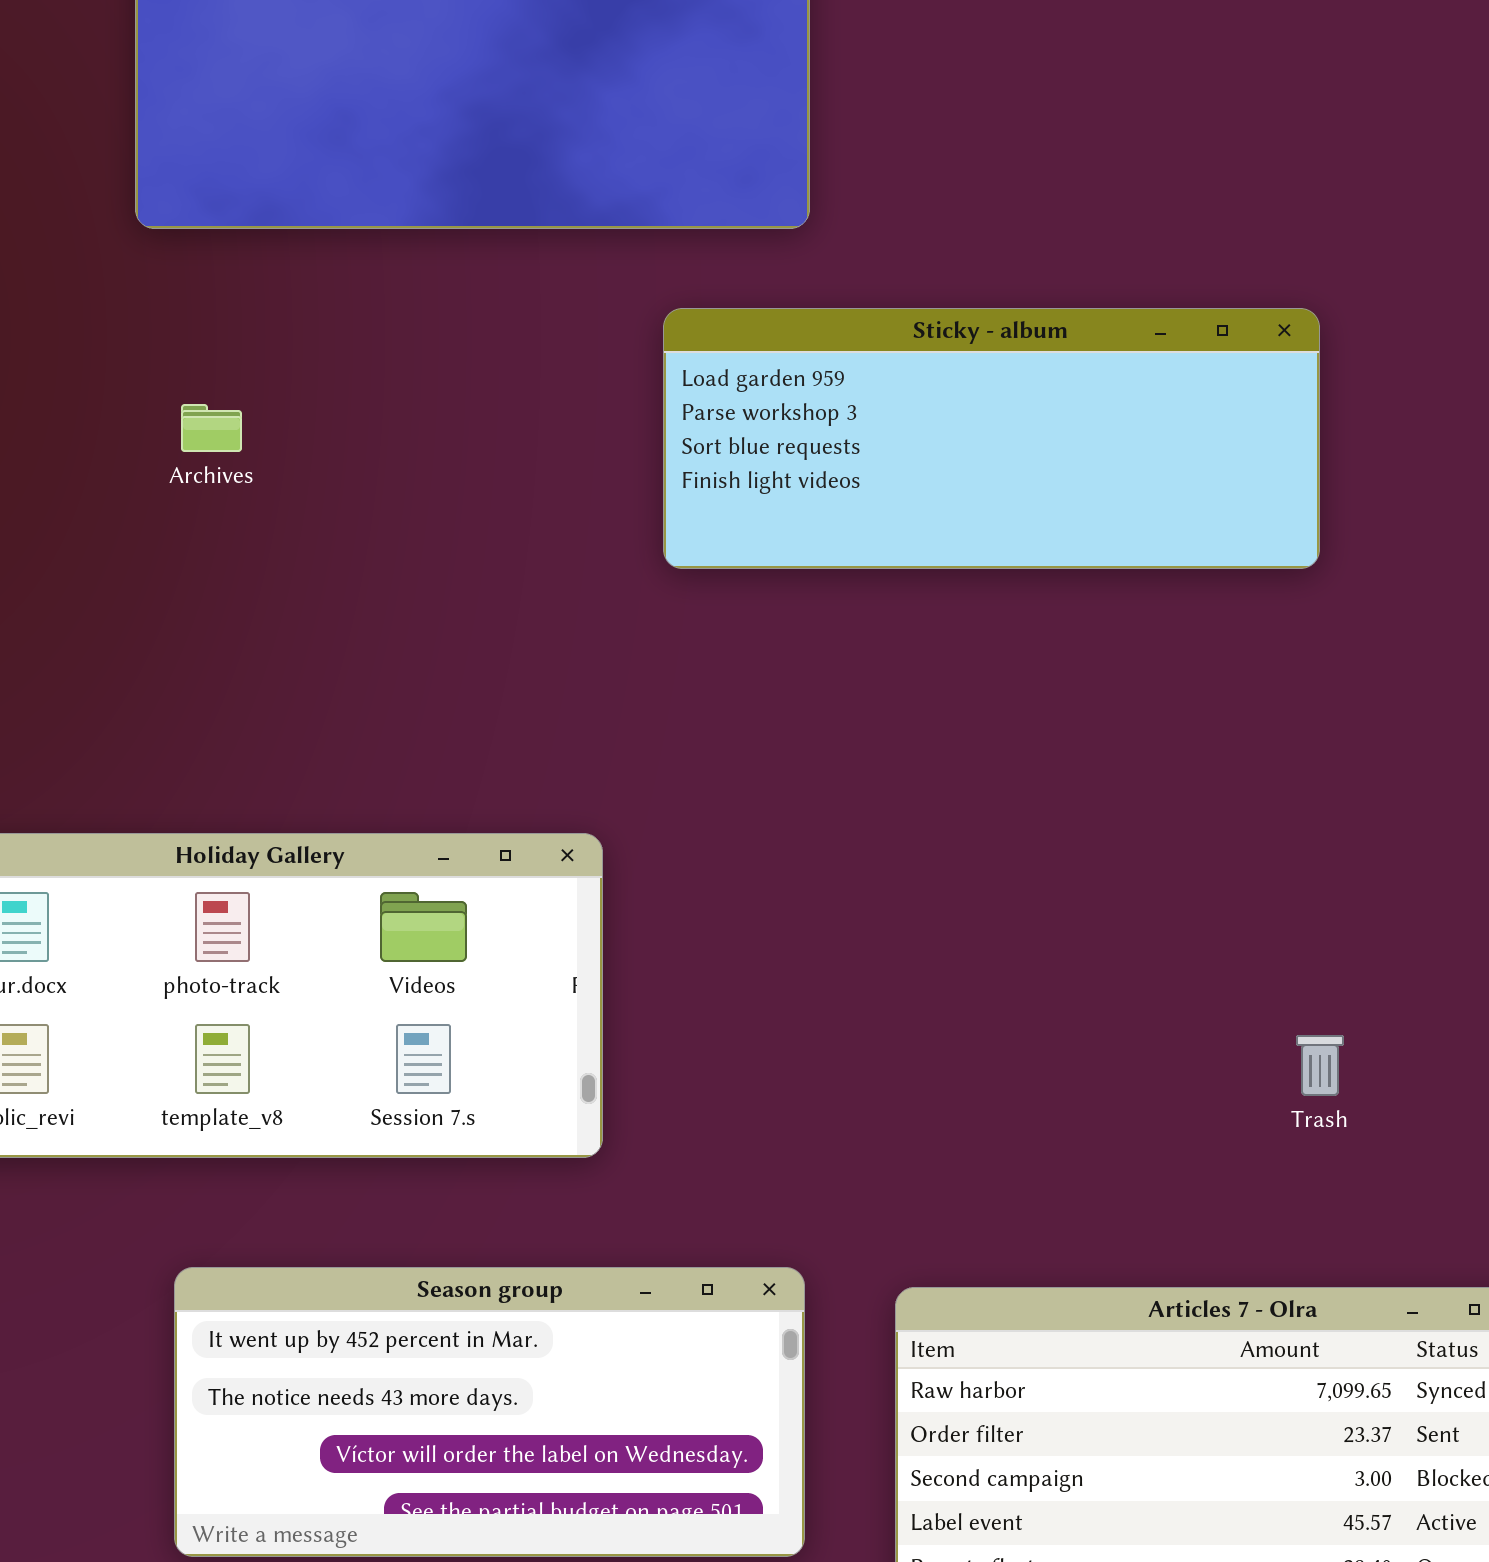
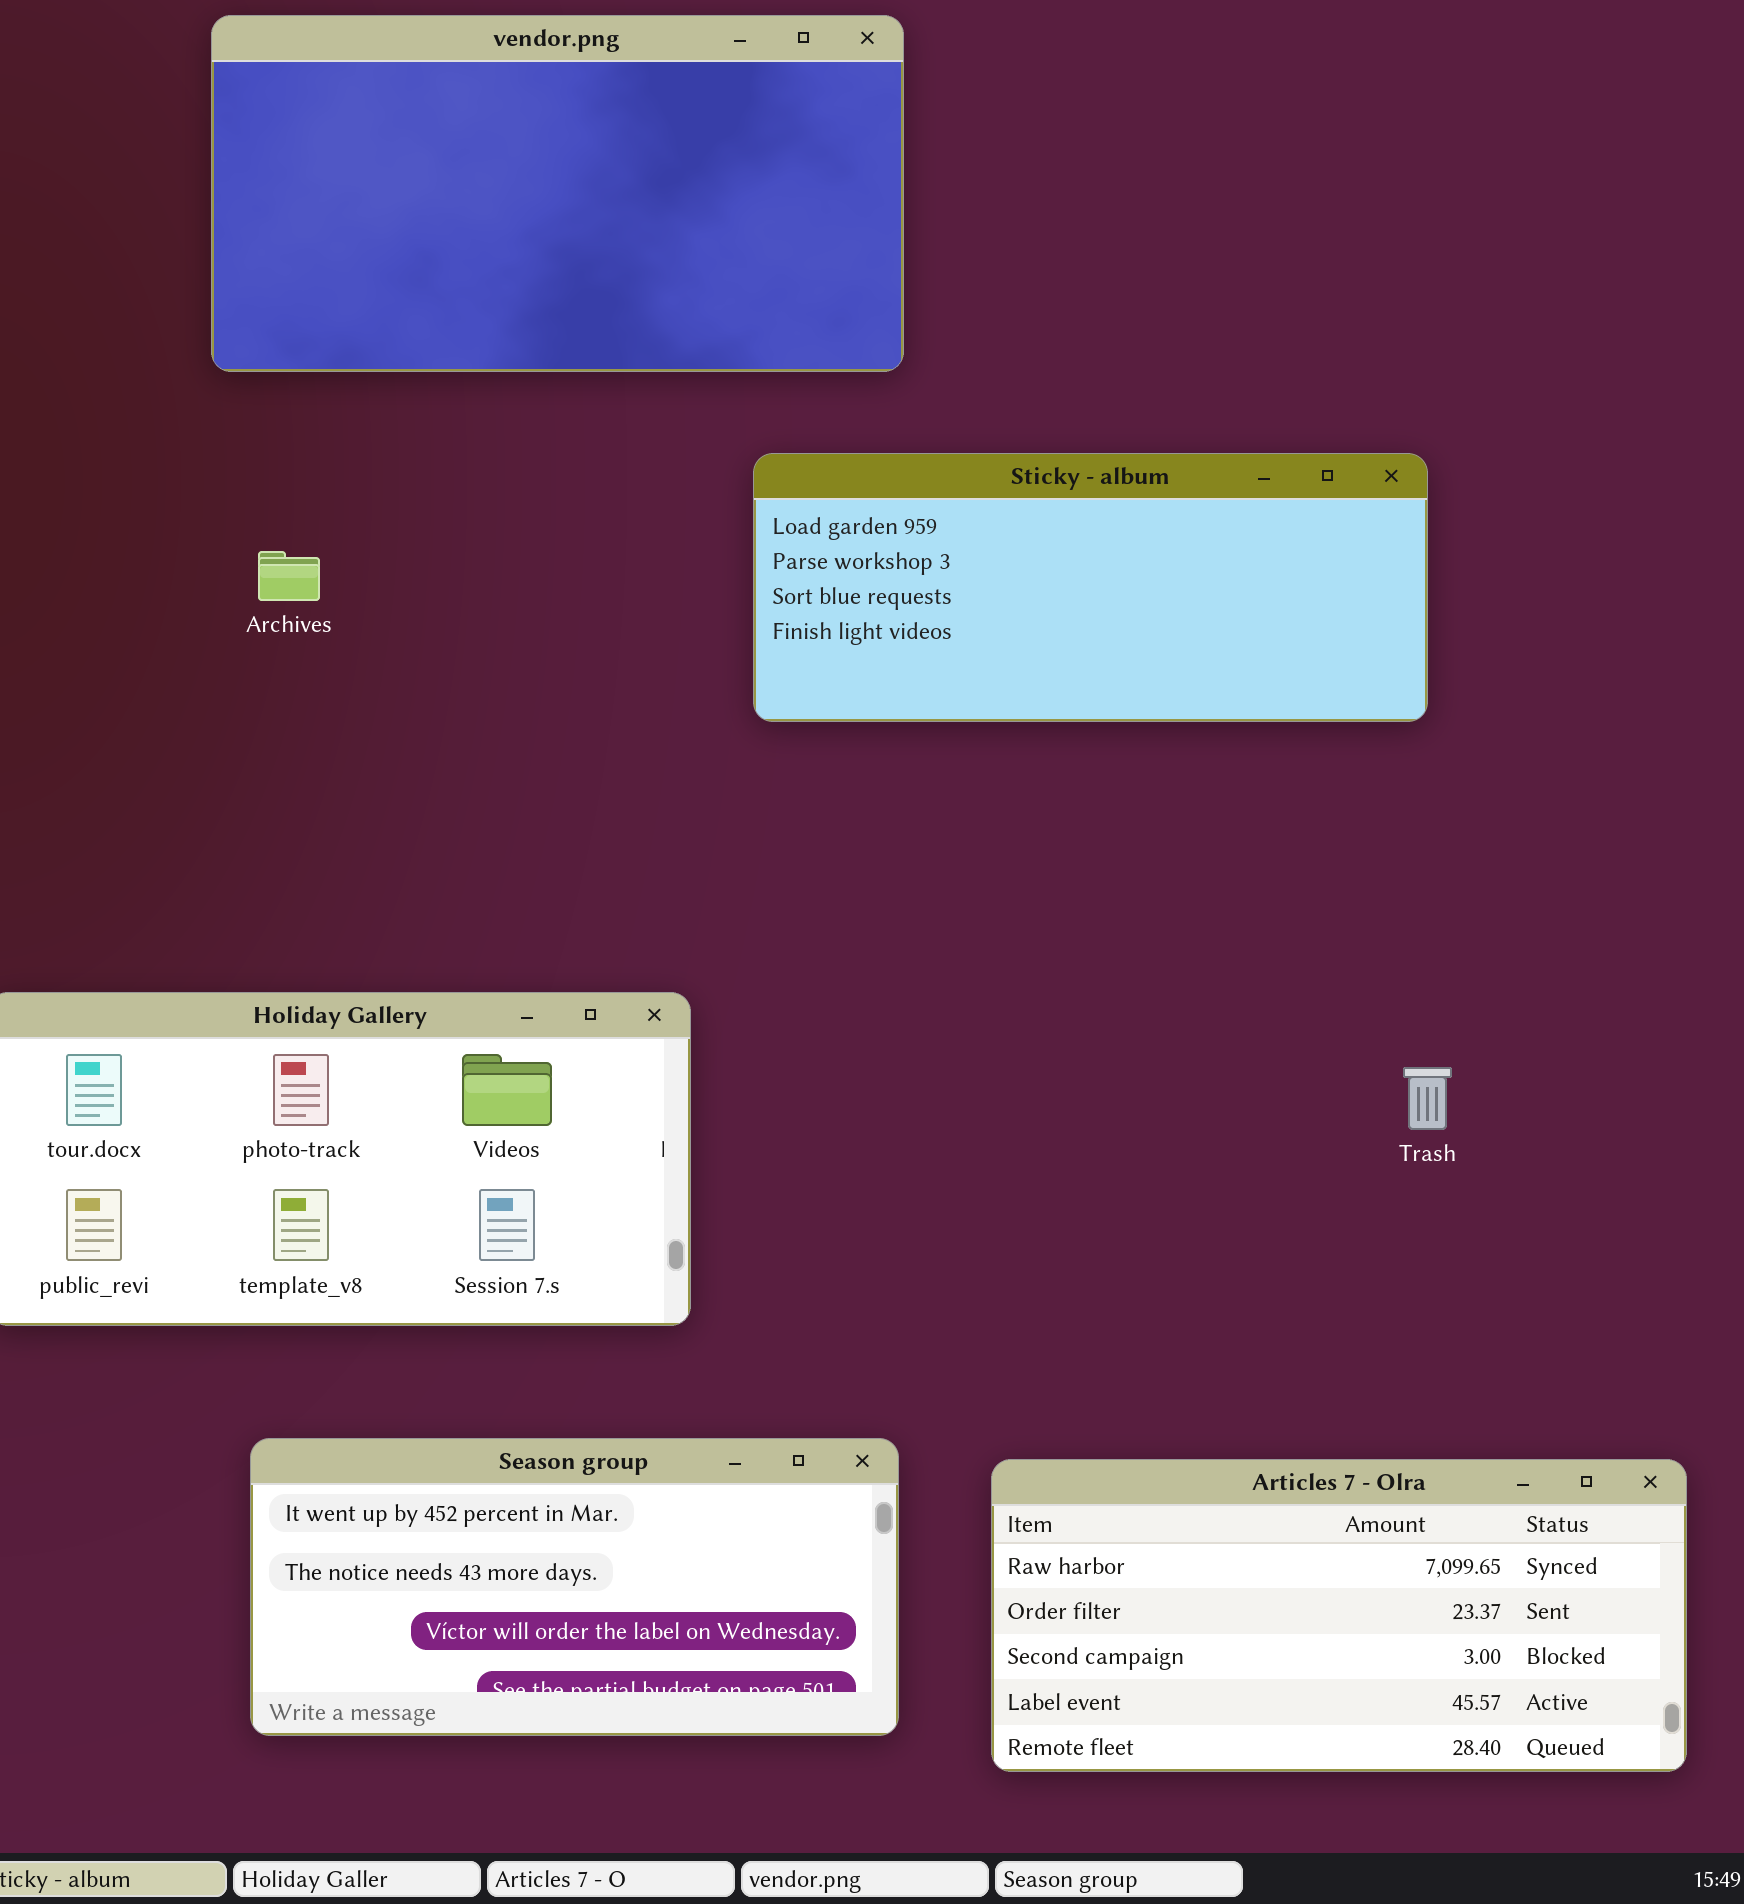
Trash: [1296,1035,1344,1096] -> [1403,1067,1452,1130], moved

